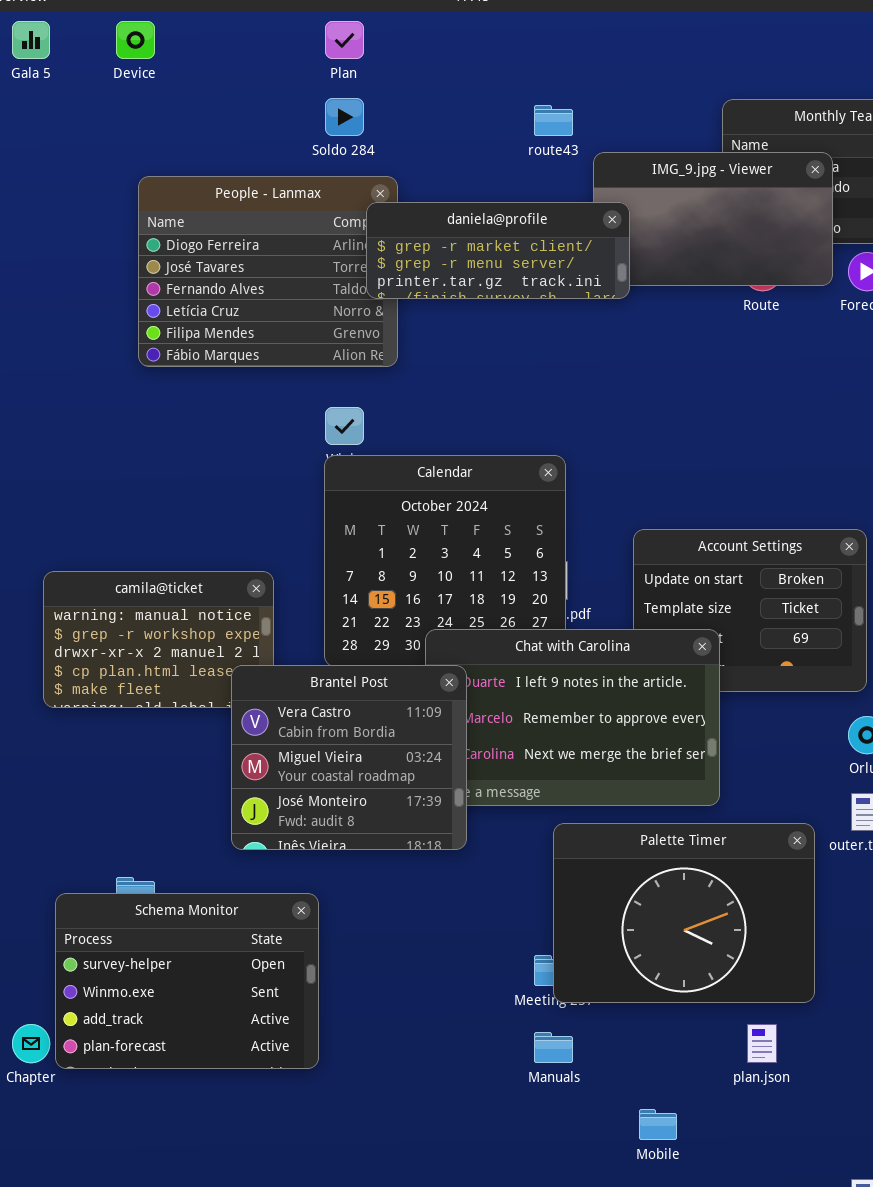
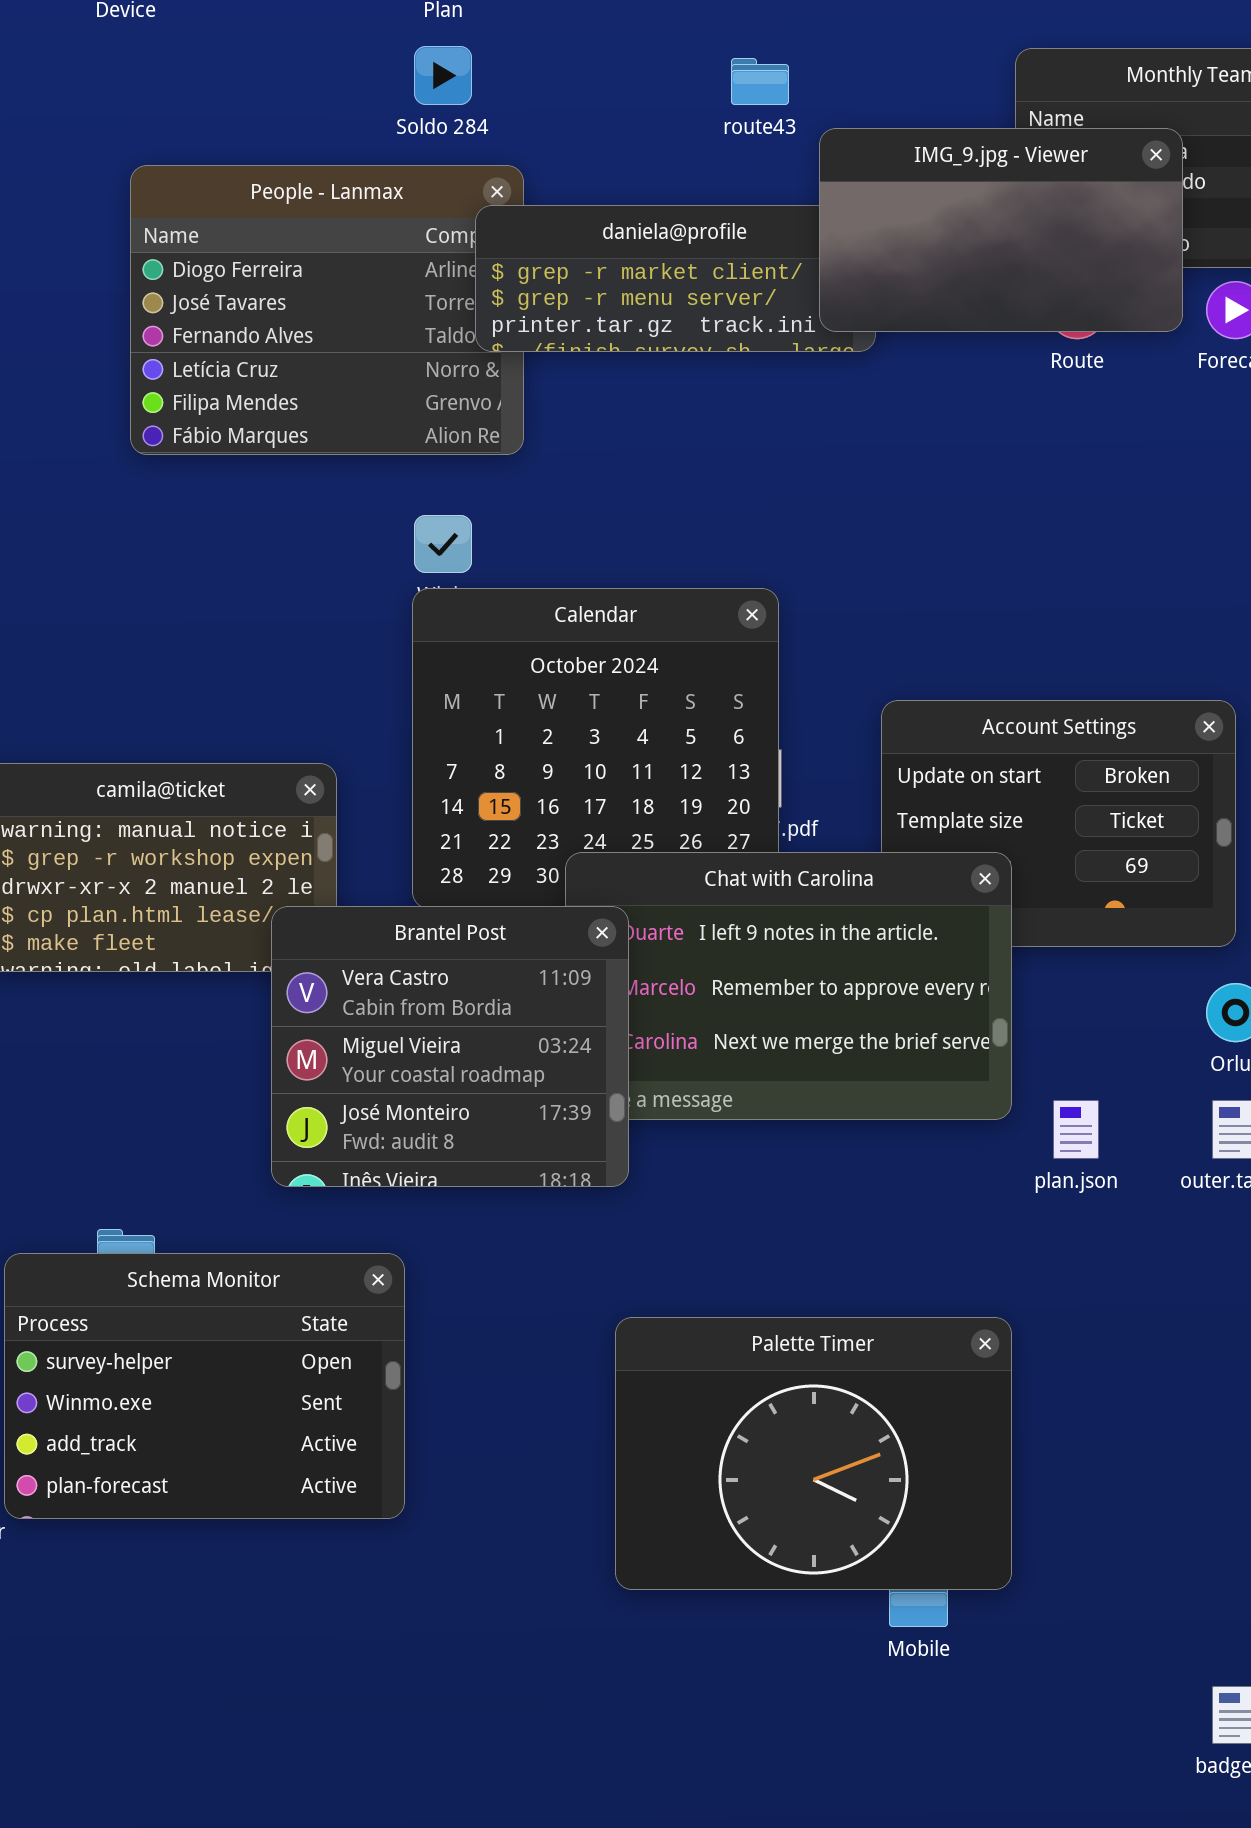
IMG_9.jpg - Viewer: [593,152,833,286] -> [819,128,1183,332], raised
Palette Timer: [553,823,815,1003] -> [615,1317,1012,1590], moved
plan.json: [747,1024,777,1063] -> [1053,1100,1099,1159], moved

